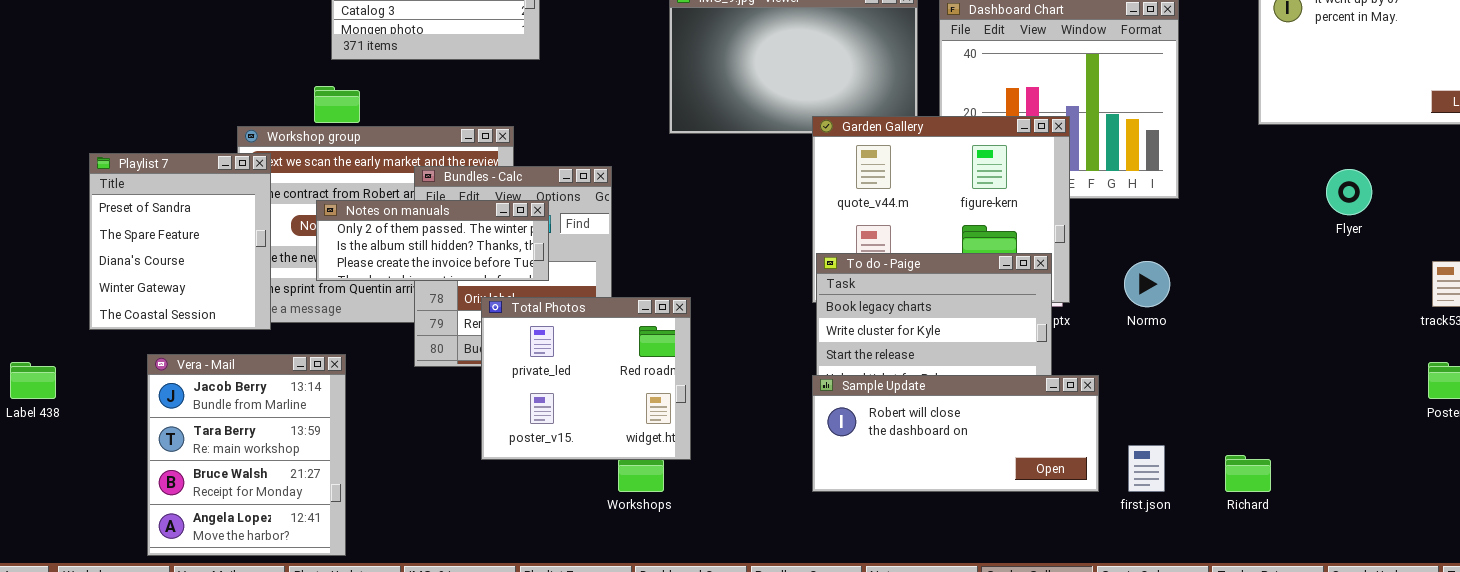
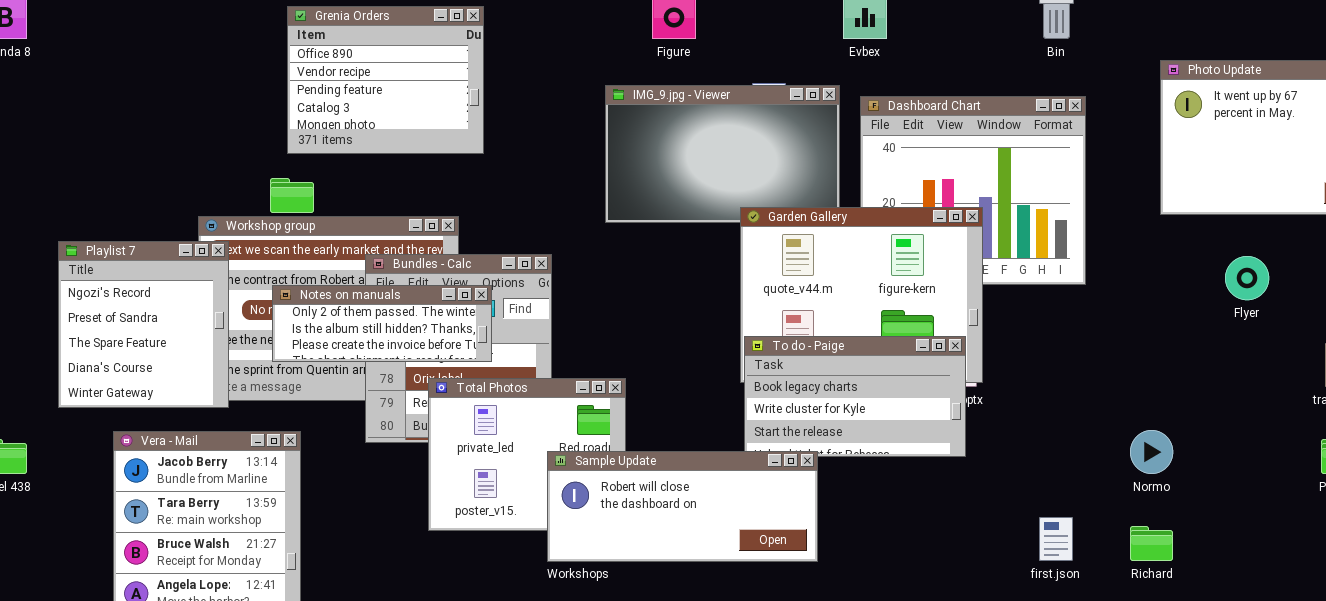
Playlist 7: [89,153,271,330] -> [58,241,229,408], scrolled up 1 row
Normo: [1124,261,1170,307] -> [1130,430,1173,474], moved
Sample Update: [812,375,1099,492] -> [547,451,818,562], moved

